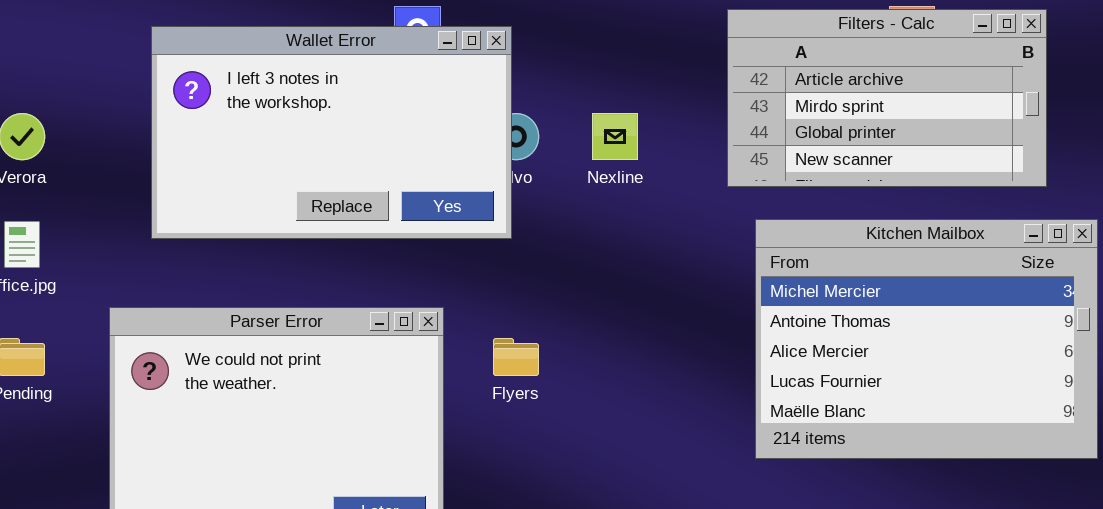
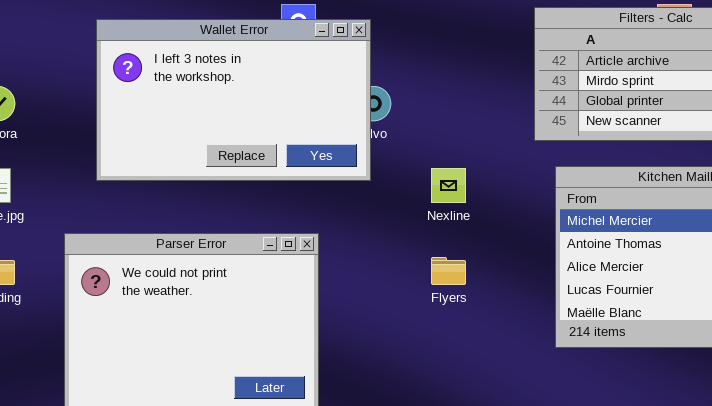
Nexline: [592,113,638,160] -> [431,168,466,203], moved
Flyers: [493,338,539,376] -> [431,257,466,285], moved

